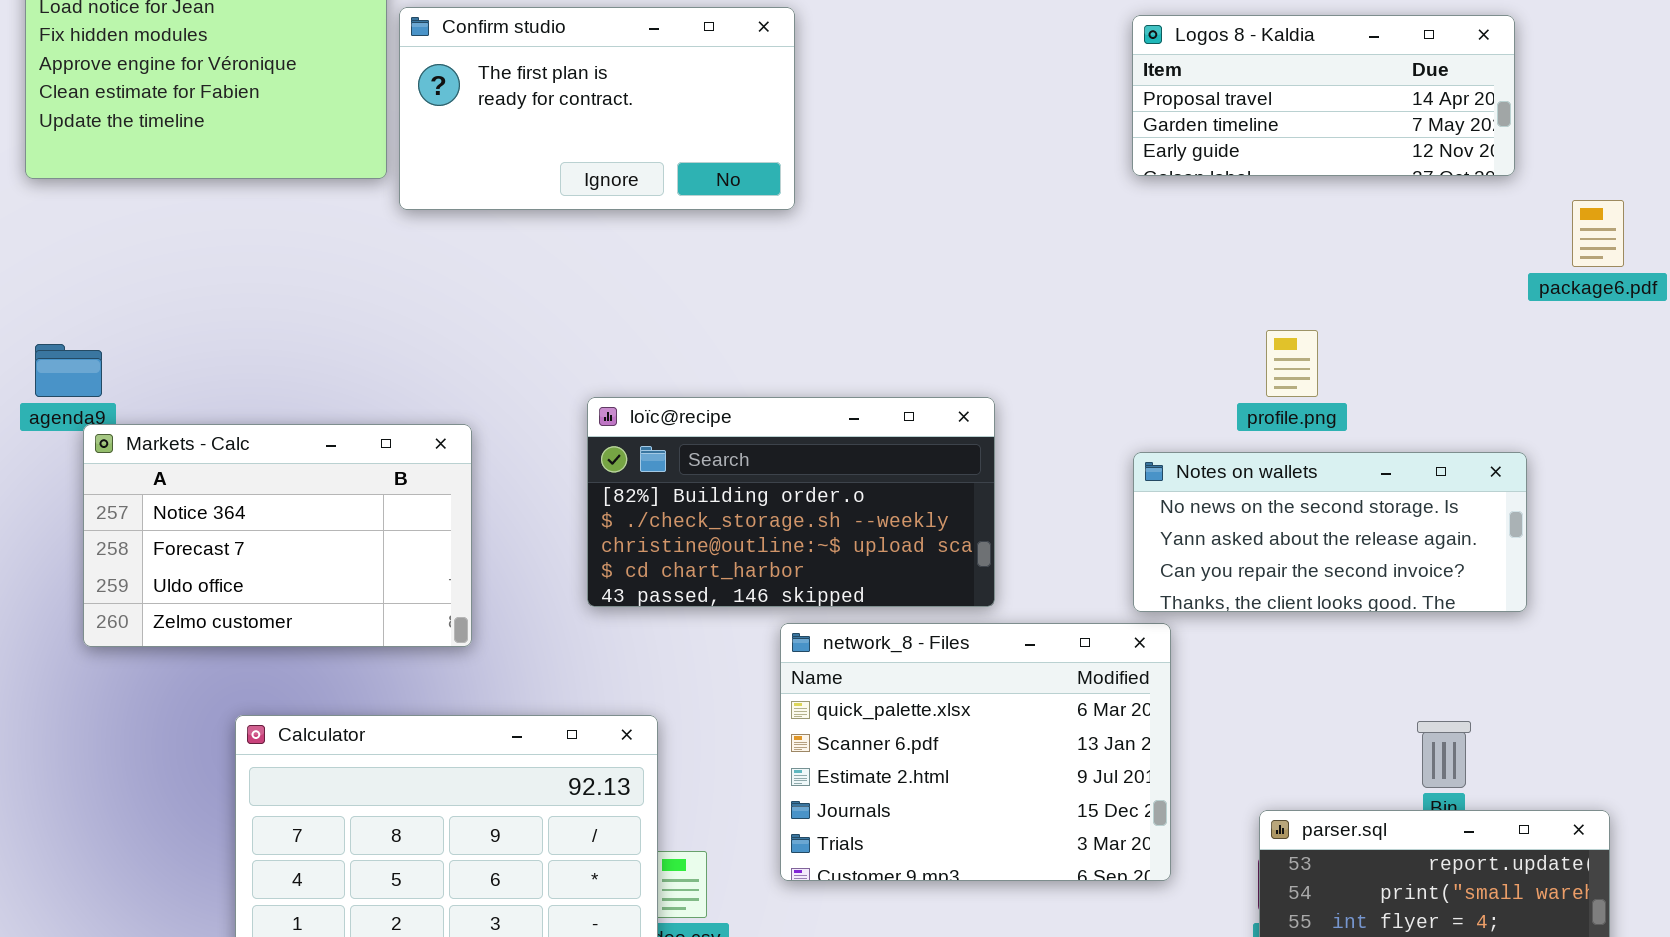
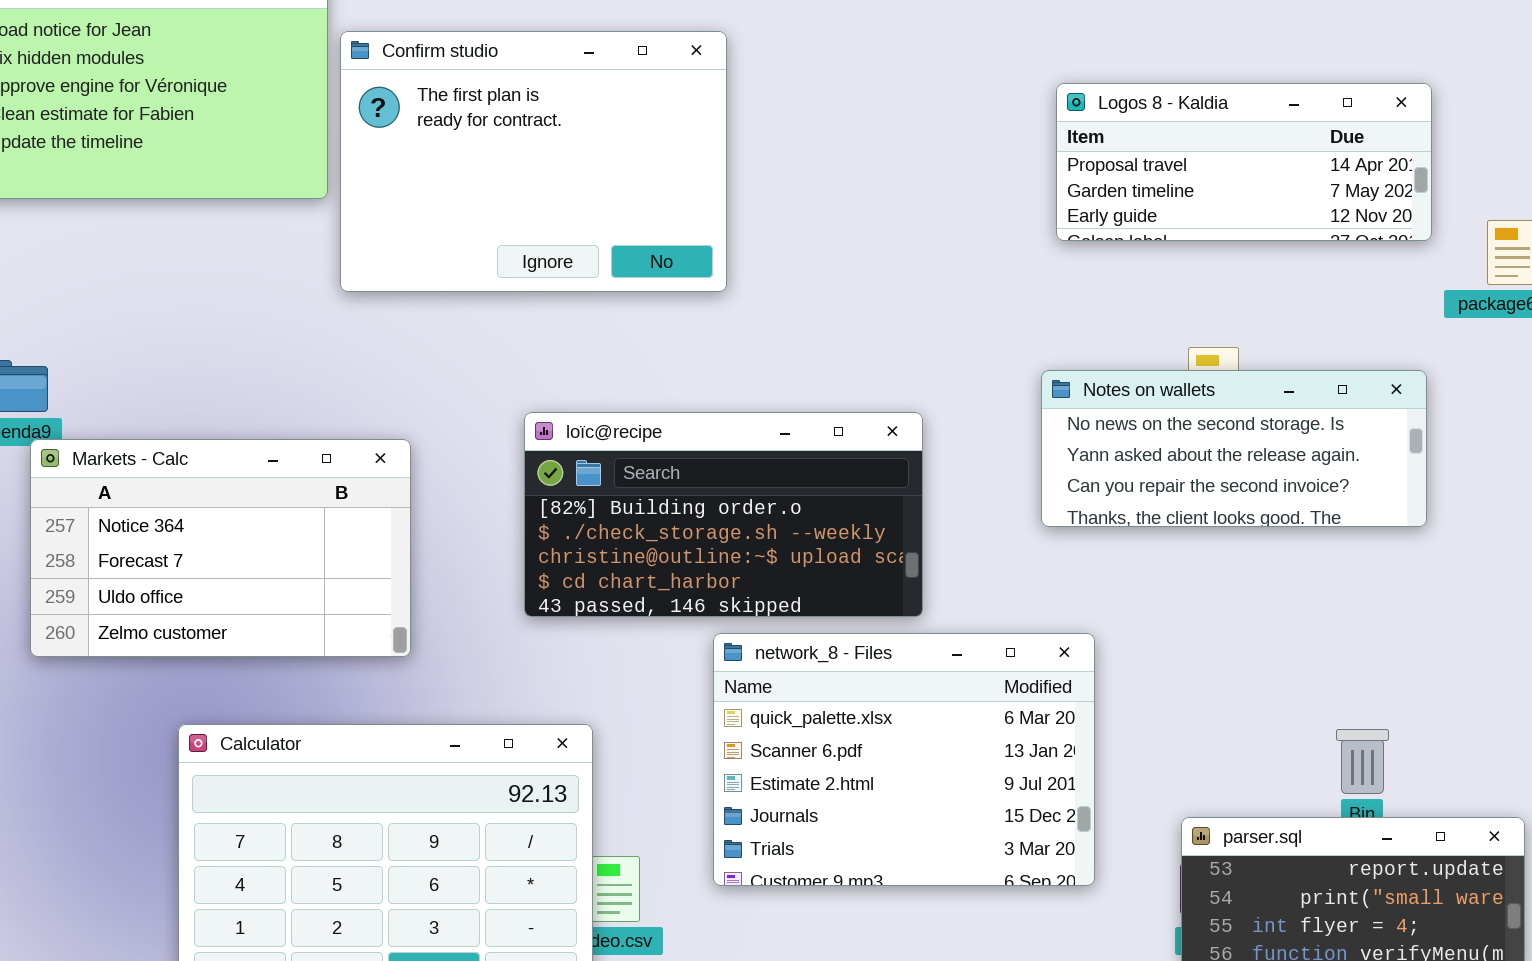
Confirm studio: [399,7,795,210] -> [340,31,727,292], resized
Logos 8 - Kaldia: [1132,15,1515,176] -> [1056,83,1432,241], moved
Notes on wallets: [1133,452,1527,612] -> [1041,370,1427,527], moved

